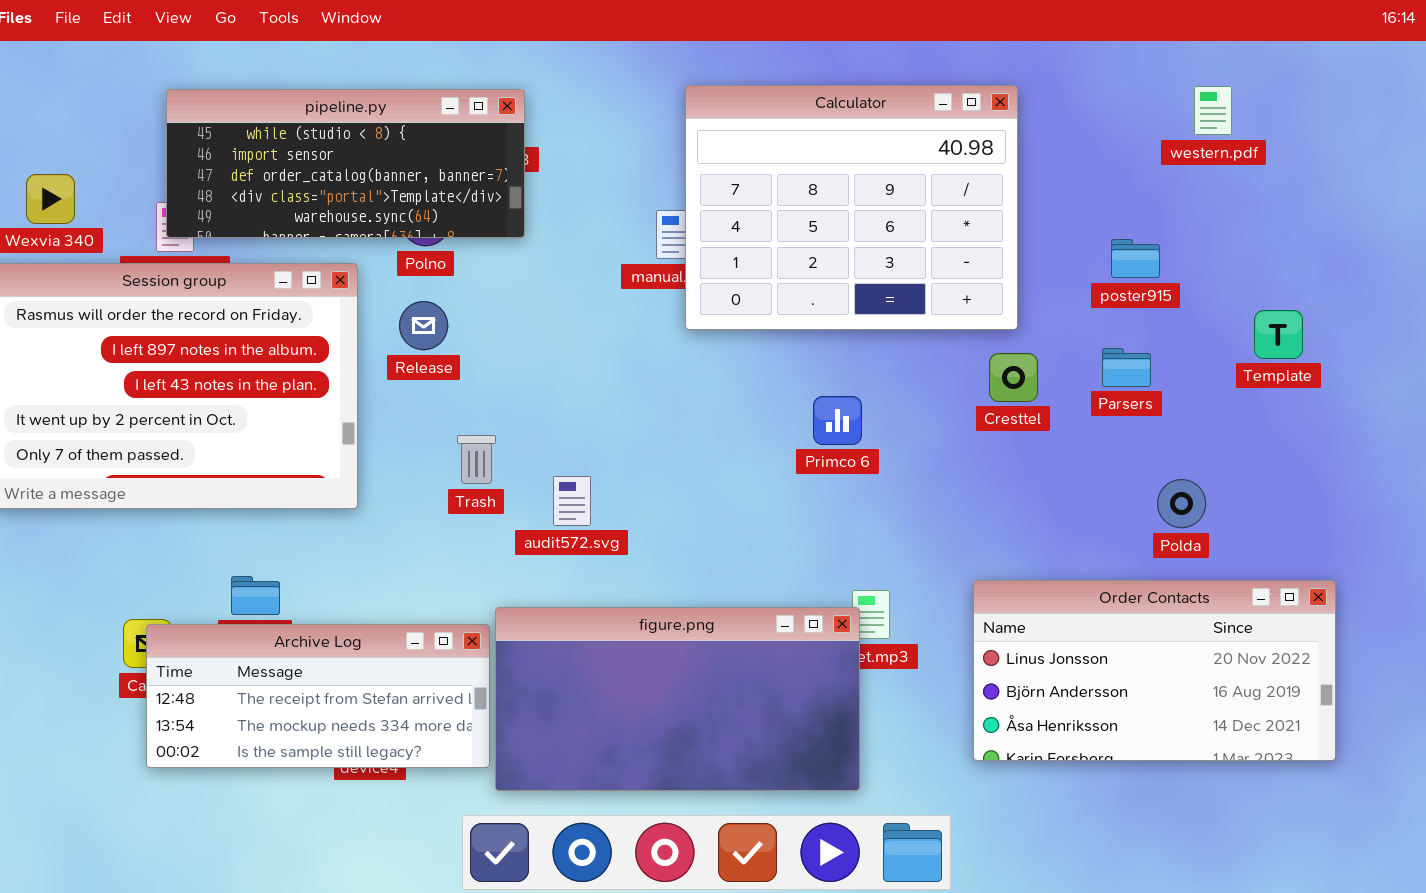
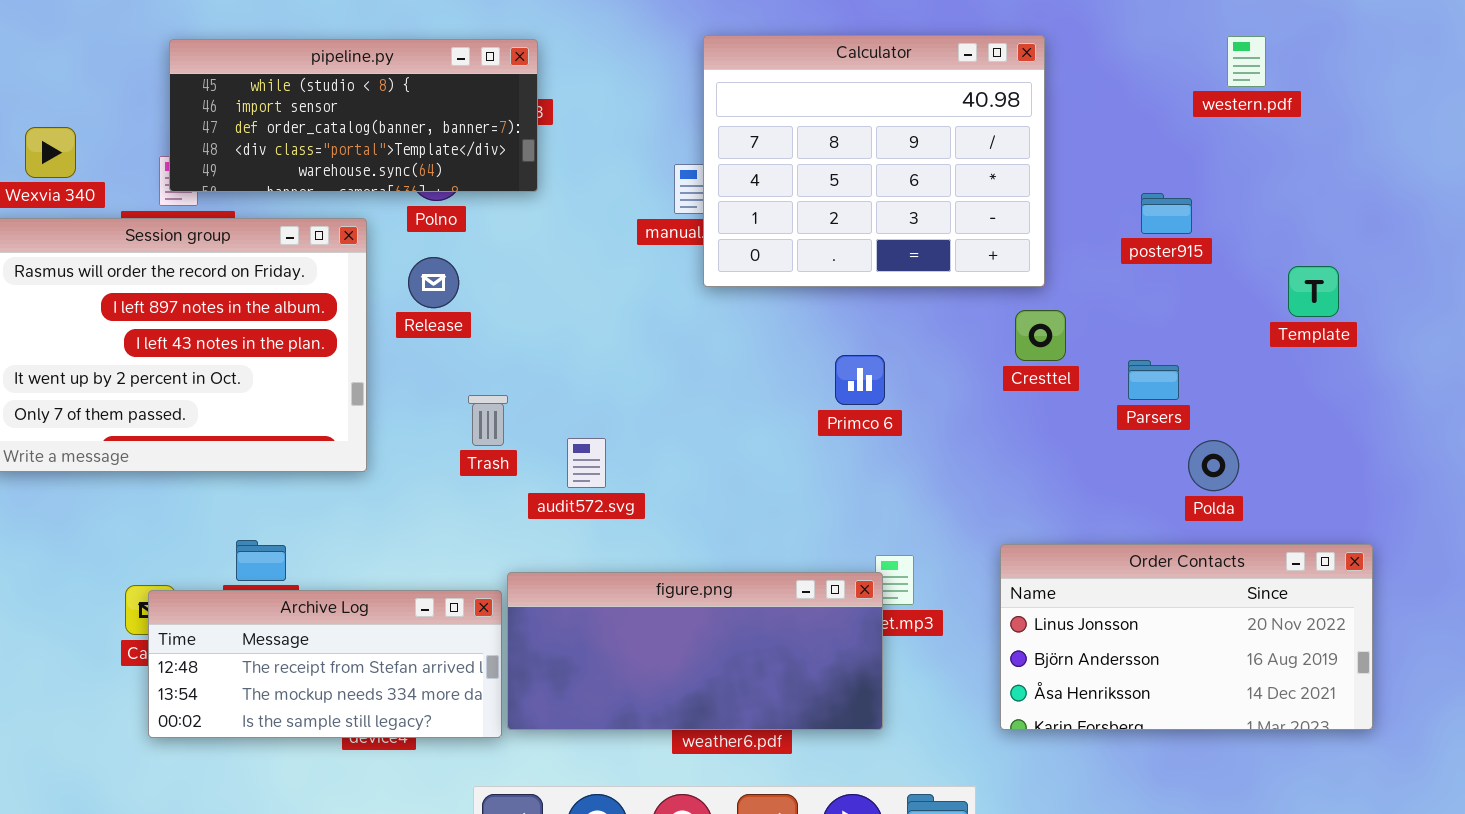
Parsers: [1102,348,1151,387] -> [1128,360,1179,400], moved
figure.png: [495,607,860,791] -> [507,572,883,730], resized

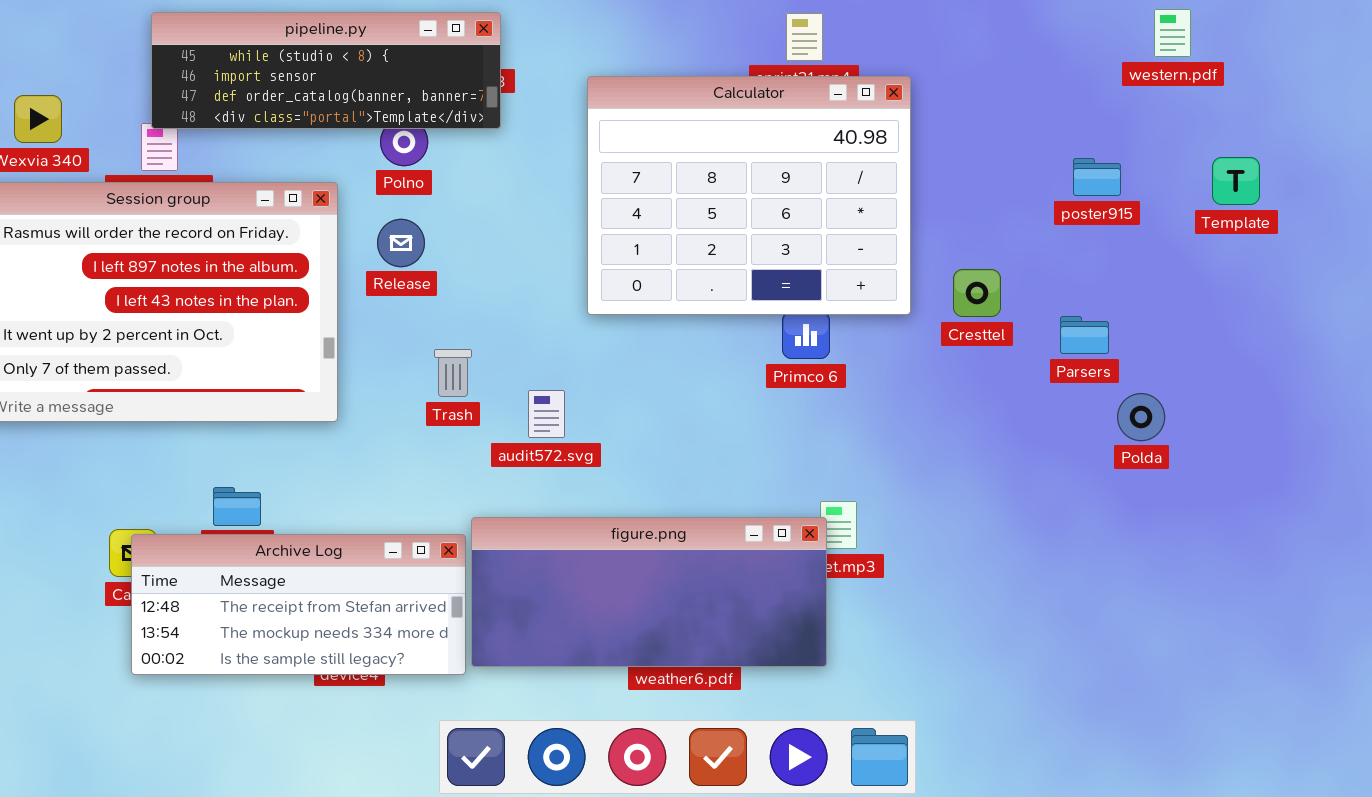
Calculator: [703,35,1045,287] -> [587,76,911,315], moved
pipeline.py: [169,39,538,192] -> [151,12,501,129], resized
Template: [1288,266,1339,317] -> [1212,157,1260,205], moved
Order Contacts: [1000,544,1373,730] -> none, closed

